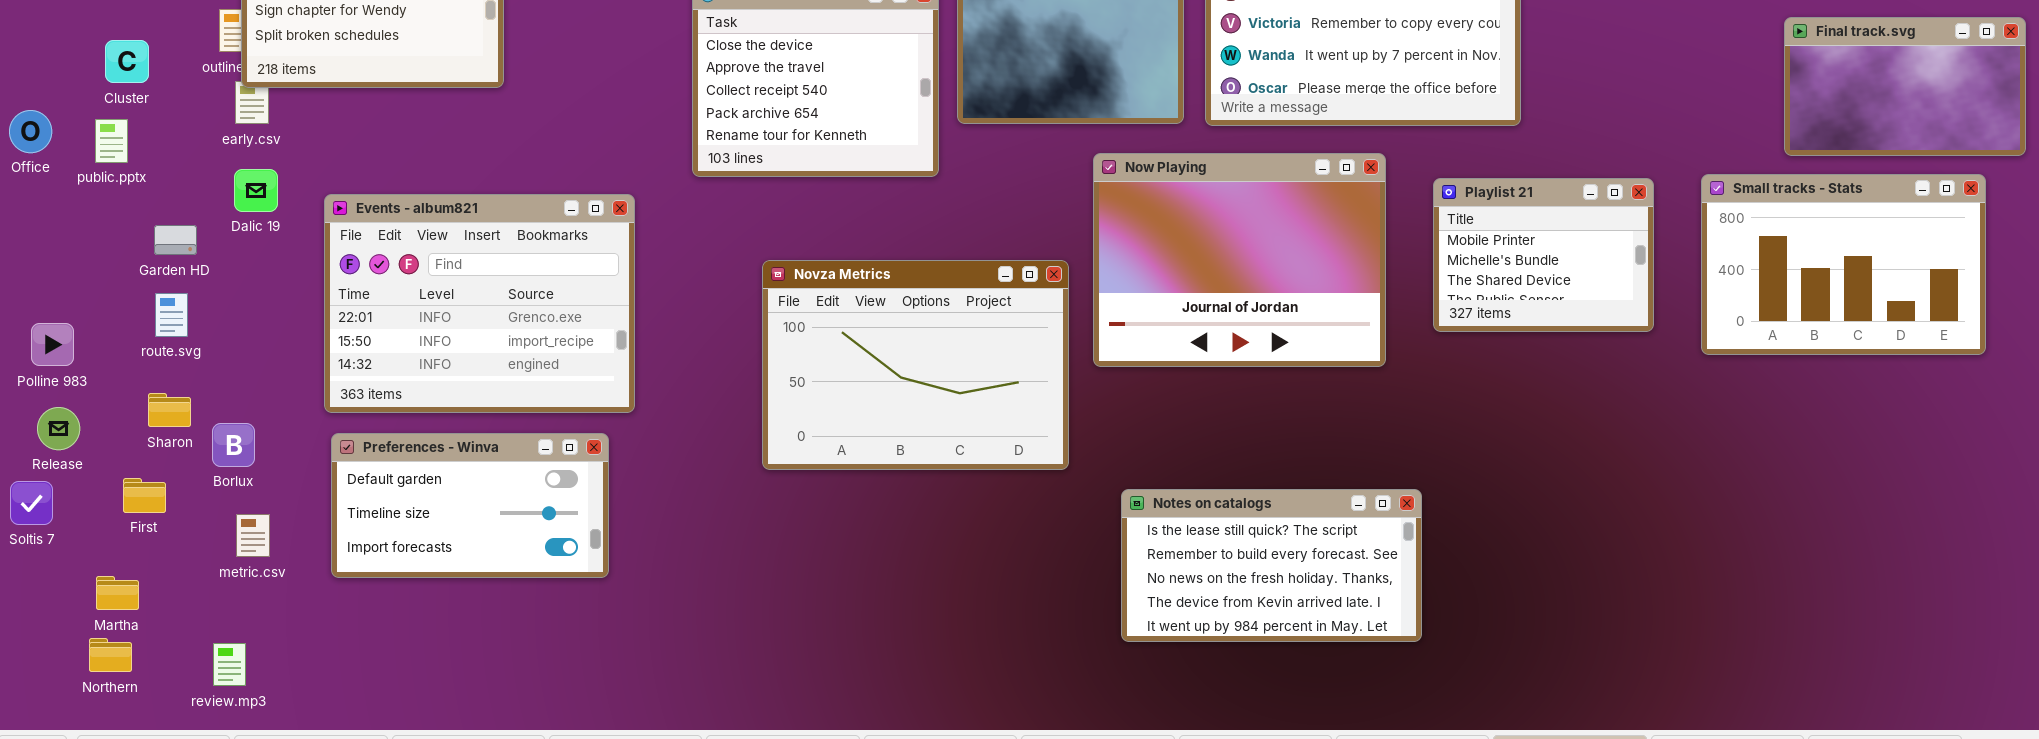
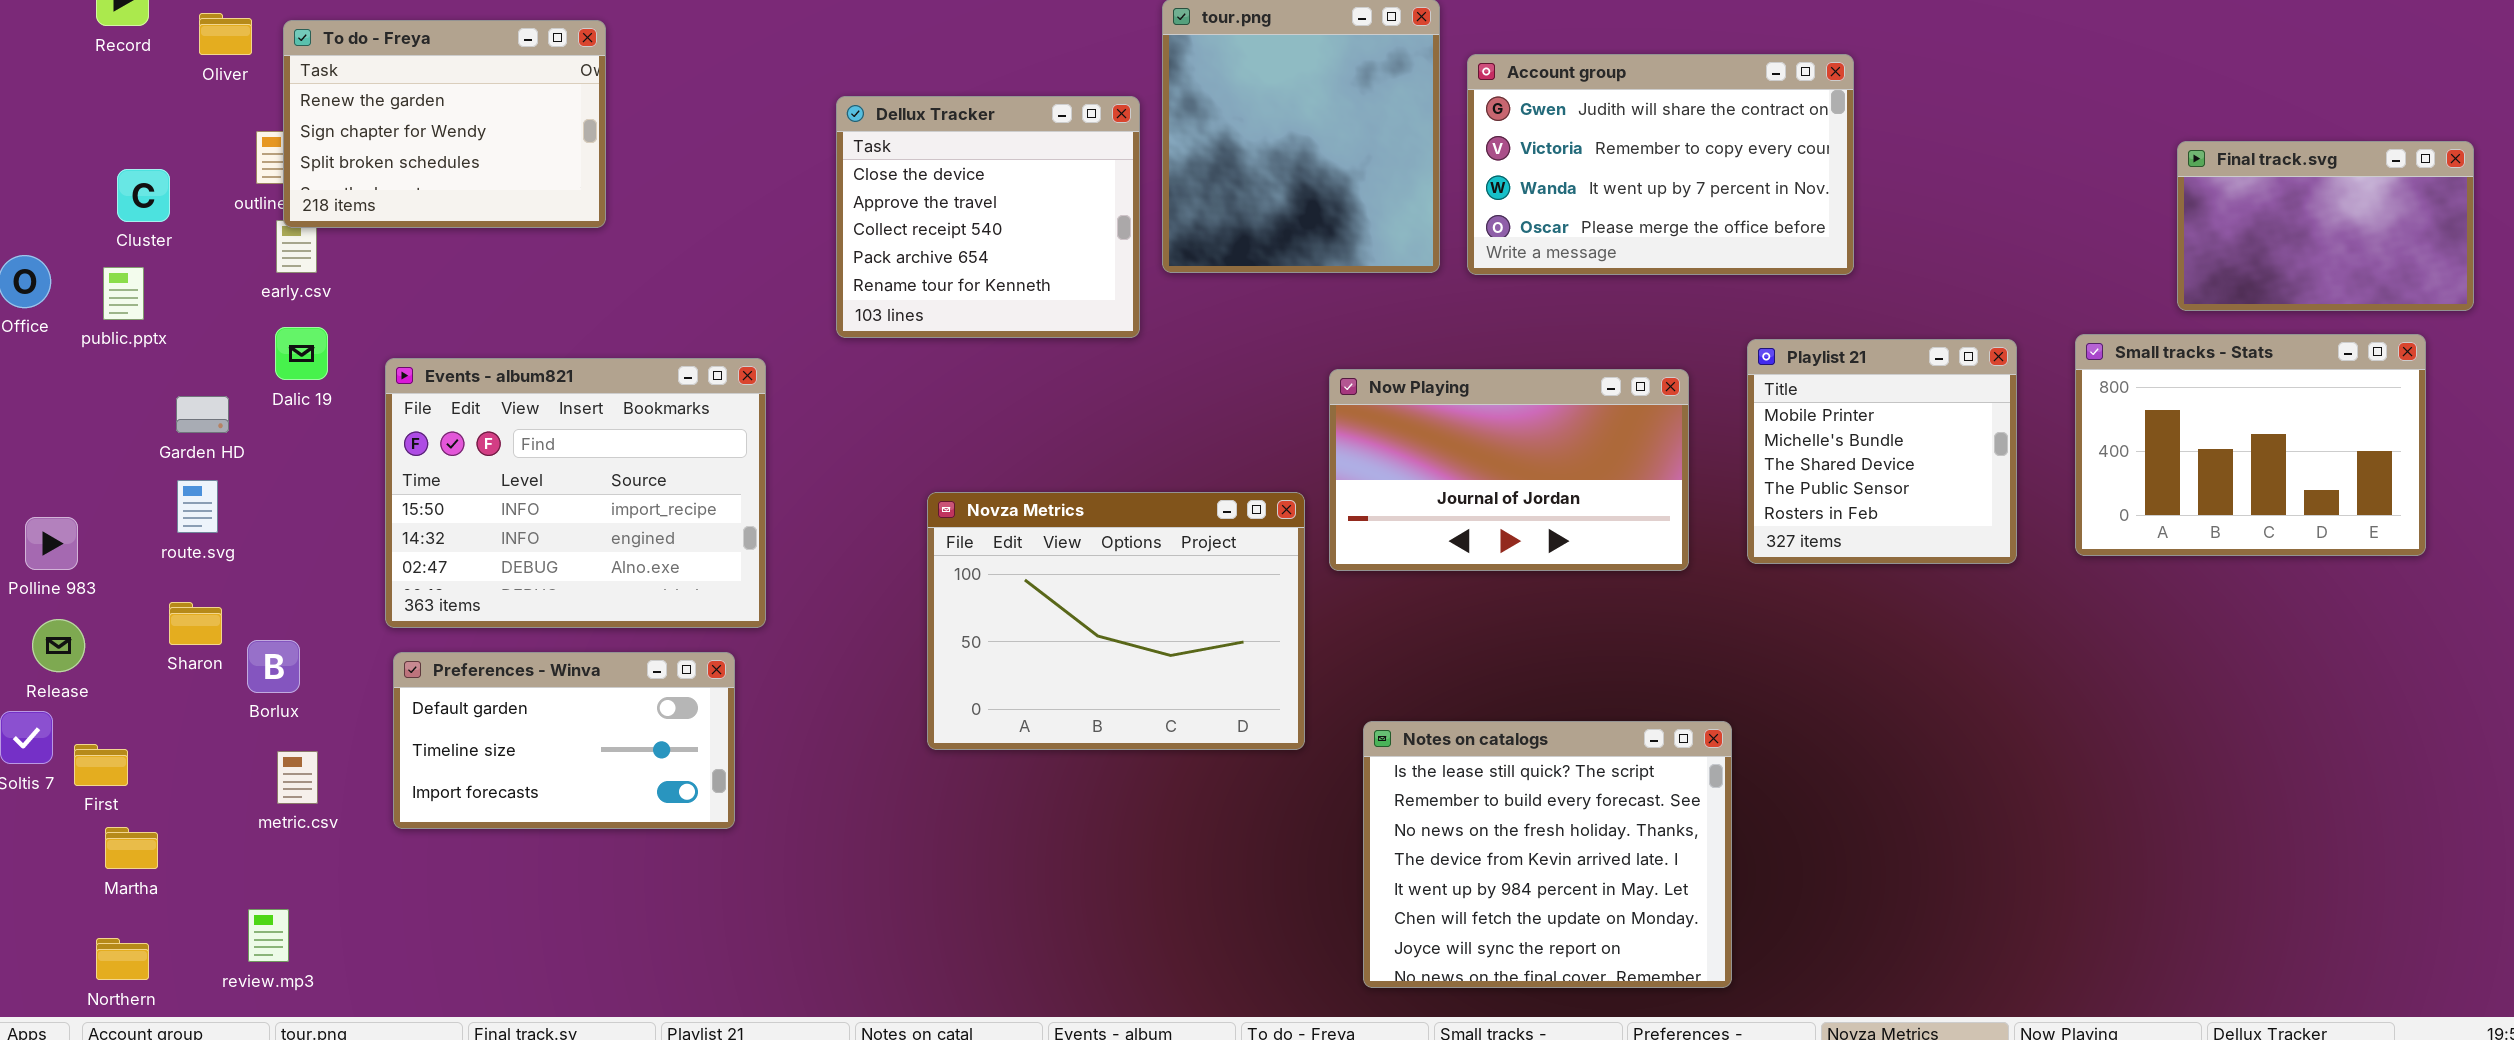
Now Playing: [1093,153,1386,367] -> [1329,369,1689,571], resized
Playlist 21: [1433,178,1654,332] -> [1747,339,2017,564], resized
Events - album821: [324,194,635,413] -> [385,358,766,628], scrolled down 1 row
Novza Metrics: [762,260,1069,470] -> [927,492,1305,750], moved
First: [123,478,166,513] -> [74,744,128,786], moved
Notes on catalogs: [1121,489,1422,642] -> [1363,721,1732,988], resized
Northern: [89,638,132,672] -> [96,938,149,980], moved

